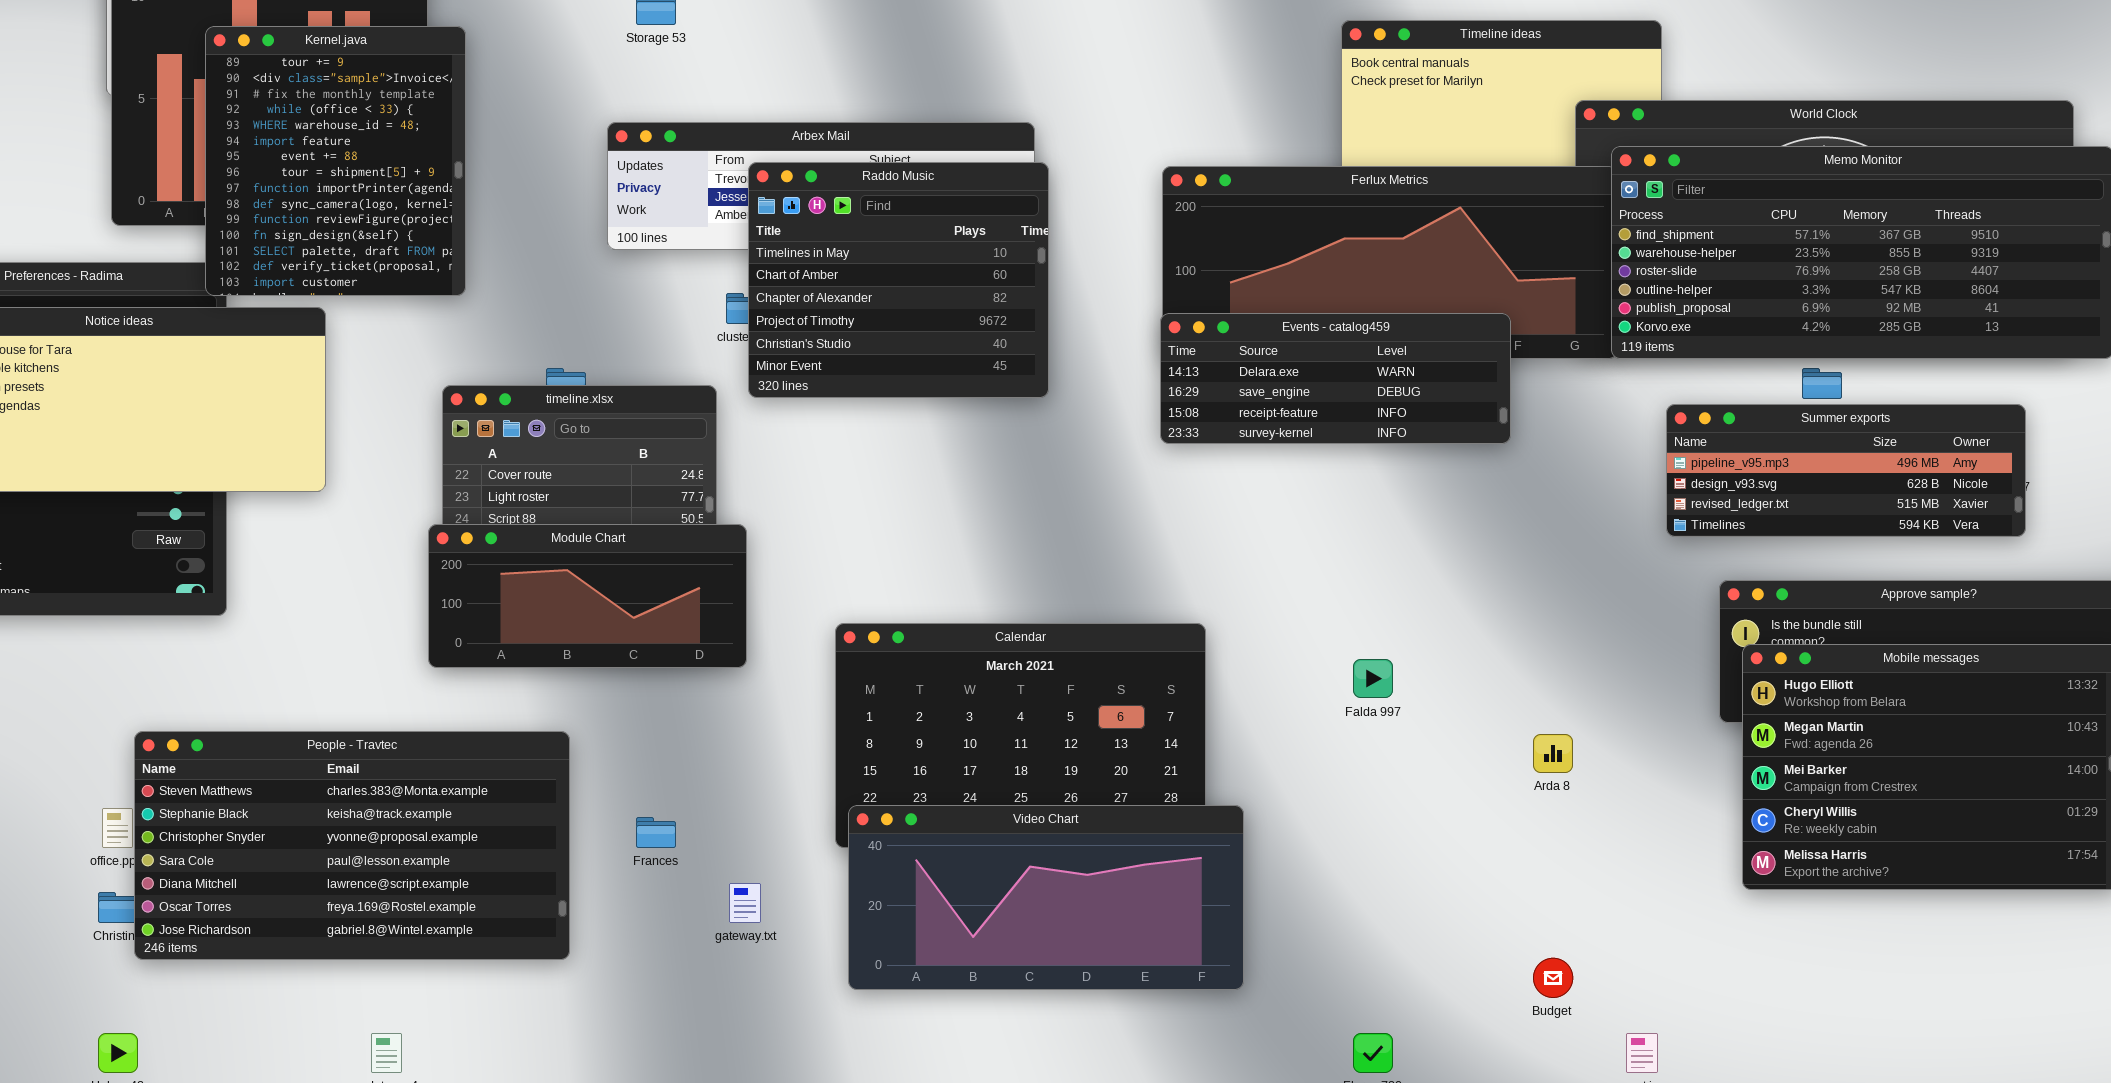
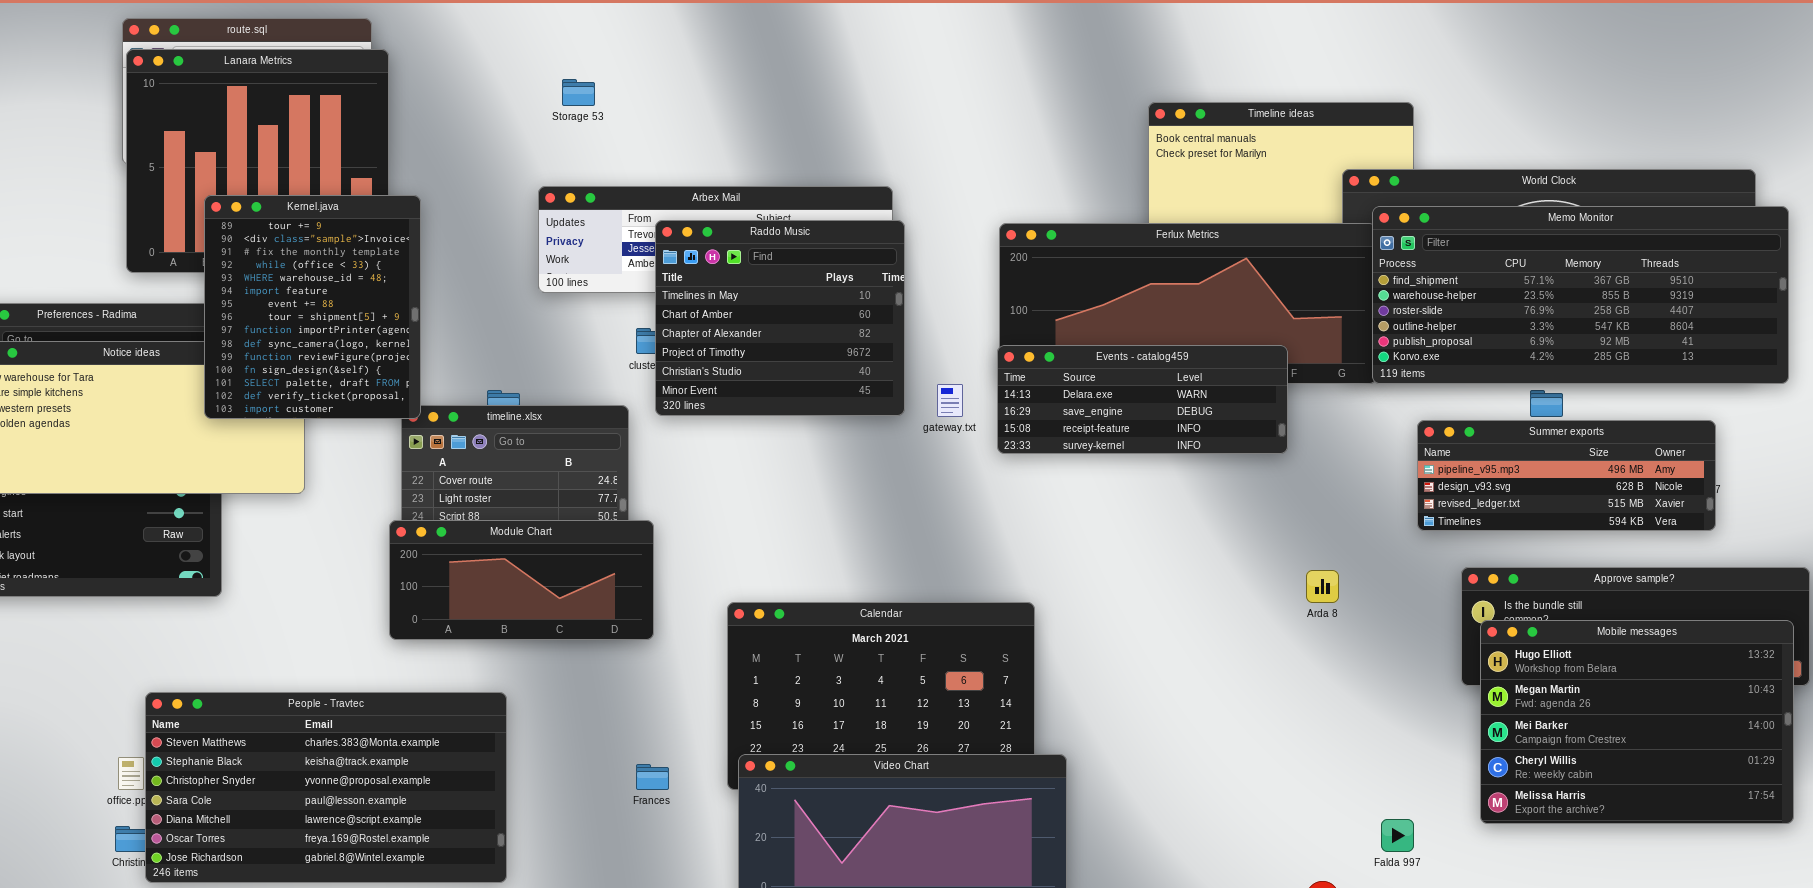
Kernel.java: [205,26,466,296] -> [204,195,421,419], moved
Falda 997: [1353,659,1393,698] -> [1381,819,1414,852], moved
Arda 8: [1533,734,1573,773] -> [1306,570,1339,603], moved
Frances: [636,817,676,848] -> [636,764,669,790], moved
gateway.txt: [729,883,761,923] -> [937,384,963,417], moved

